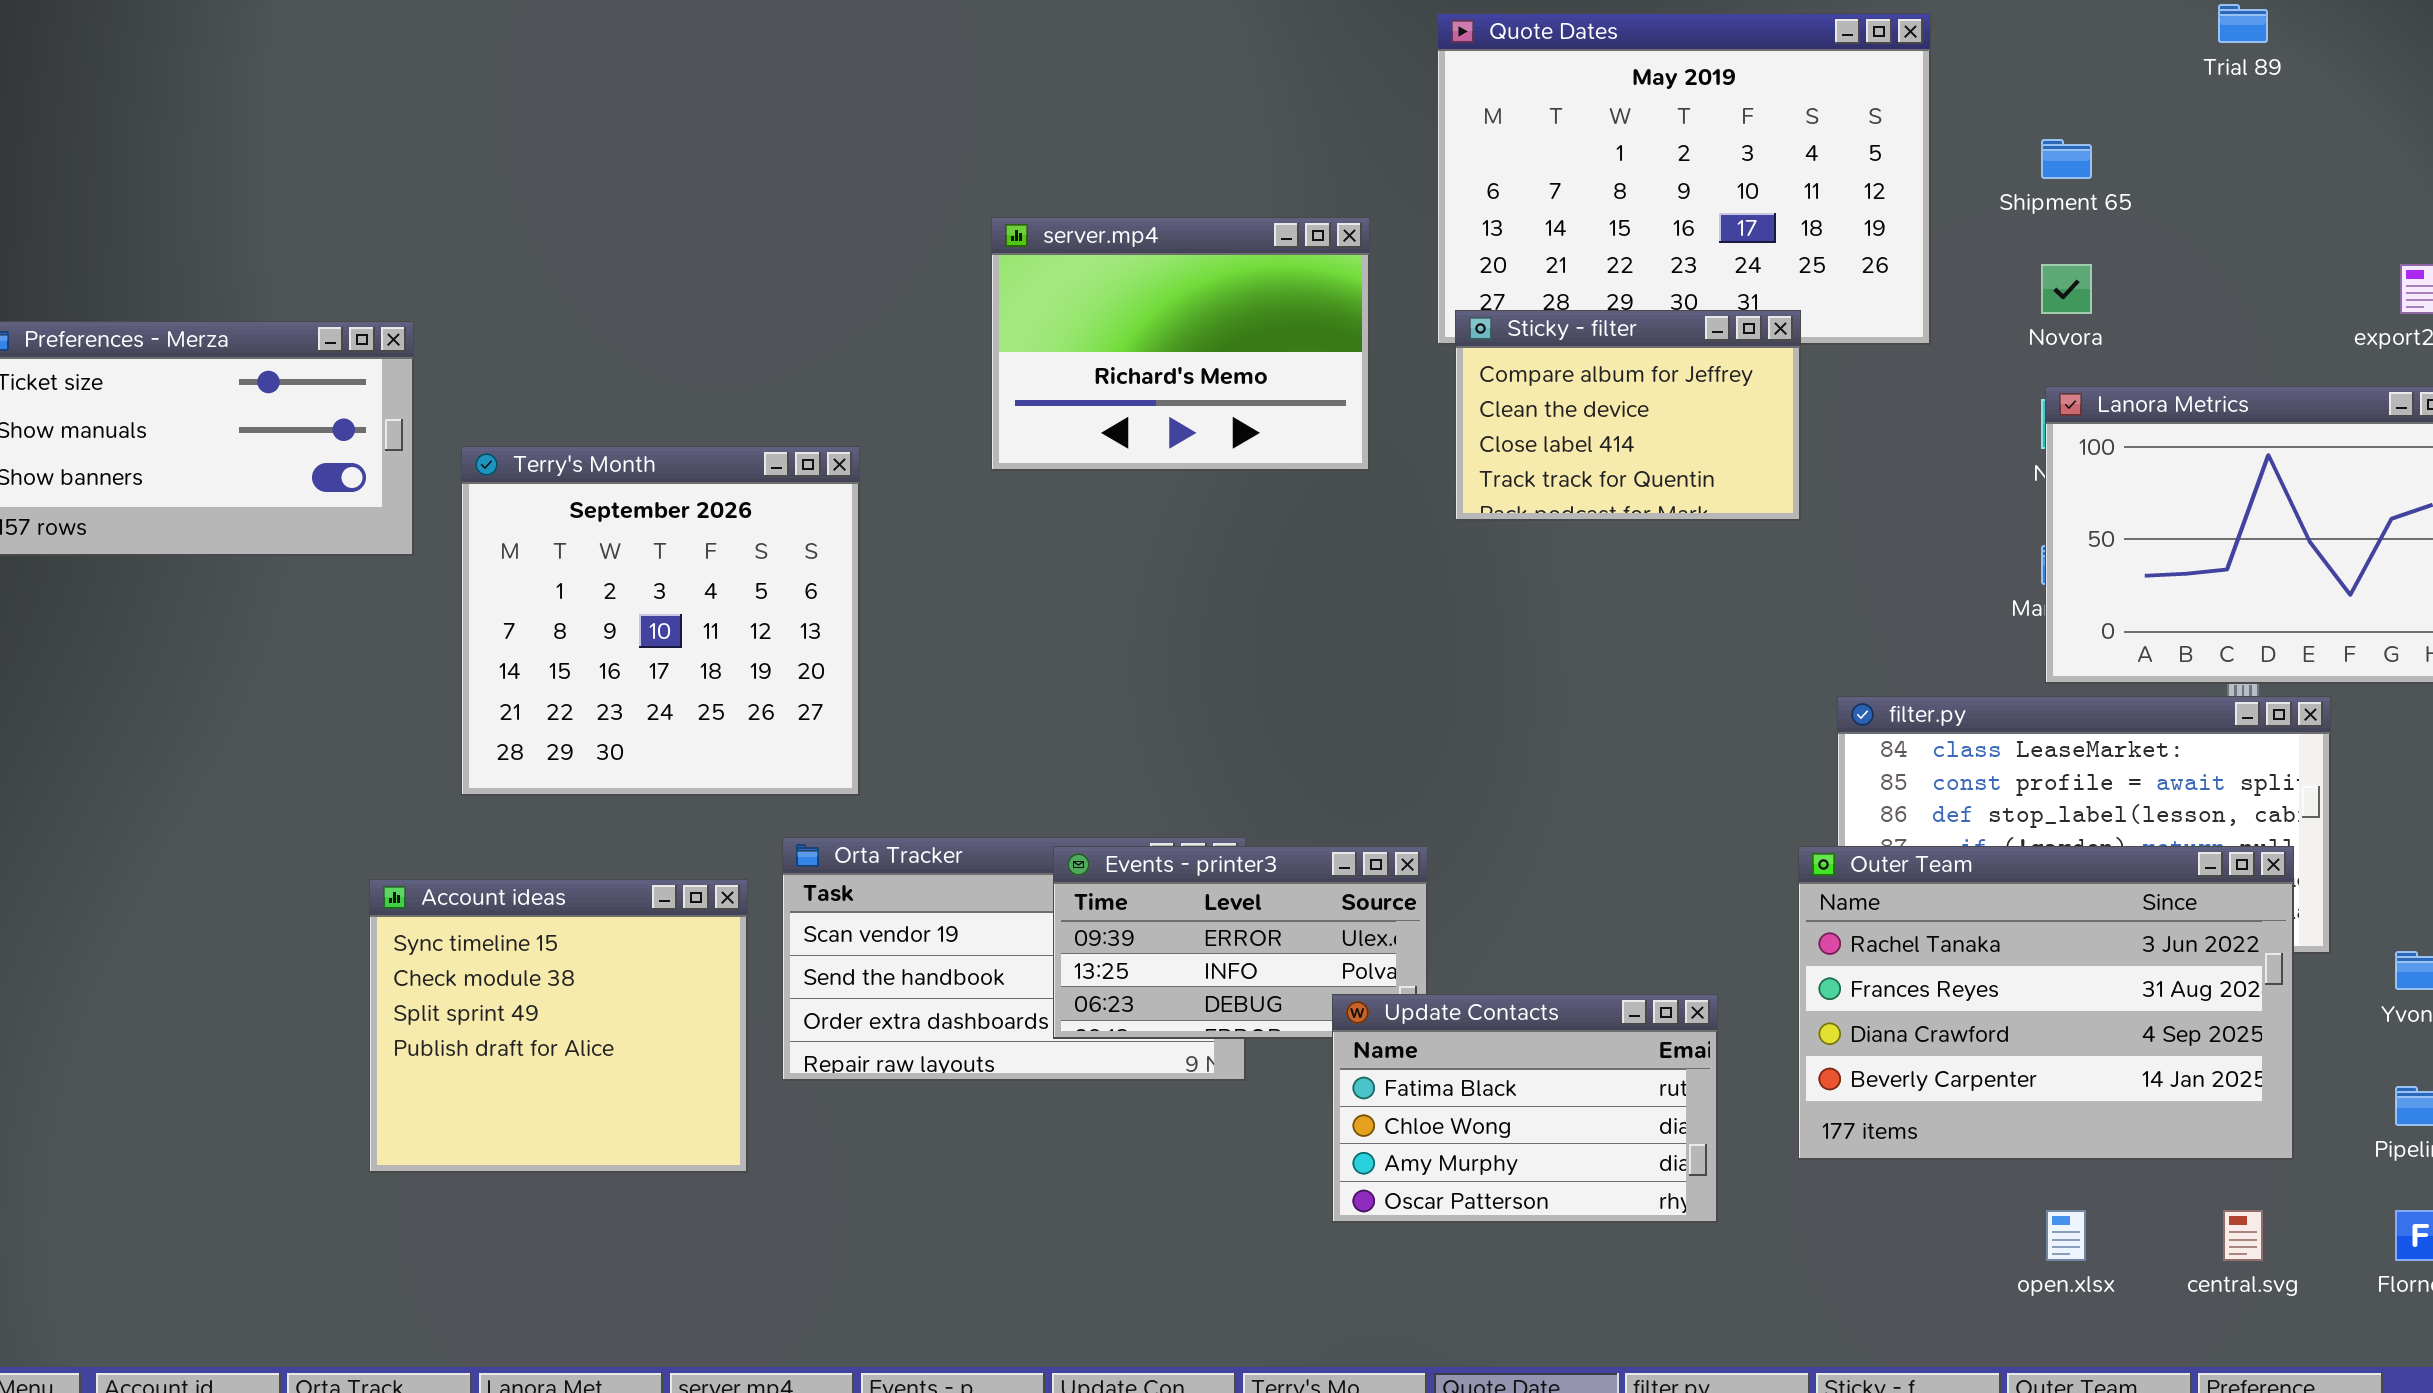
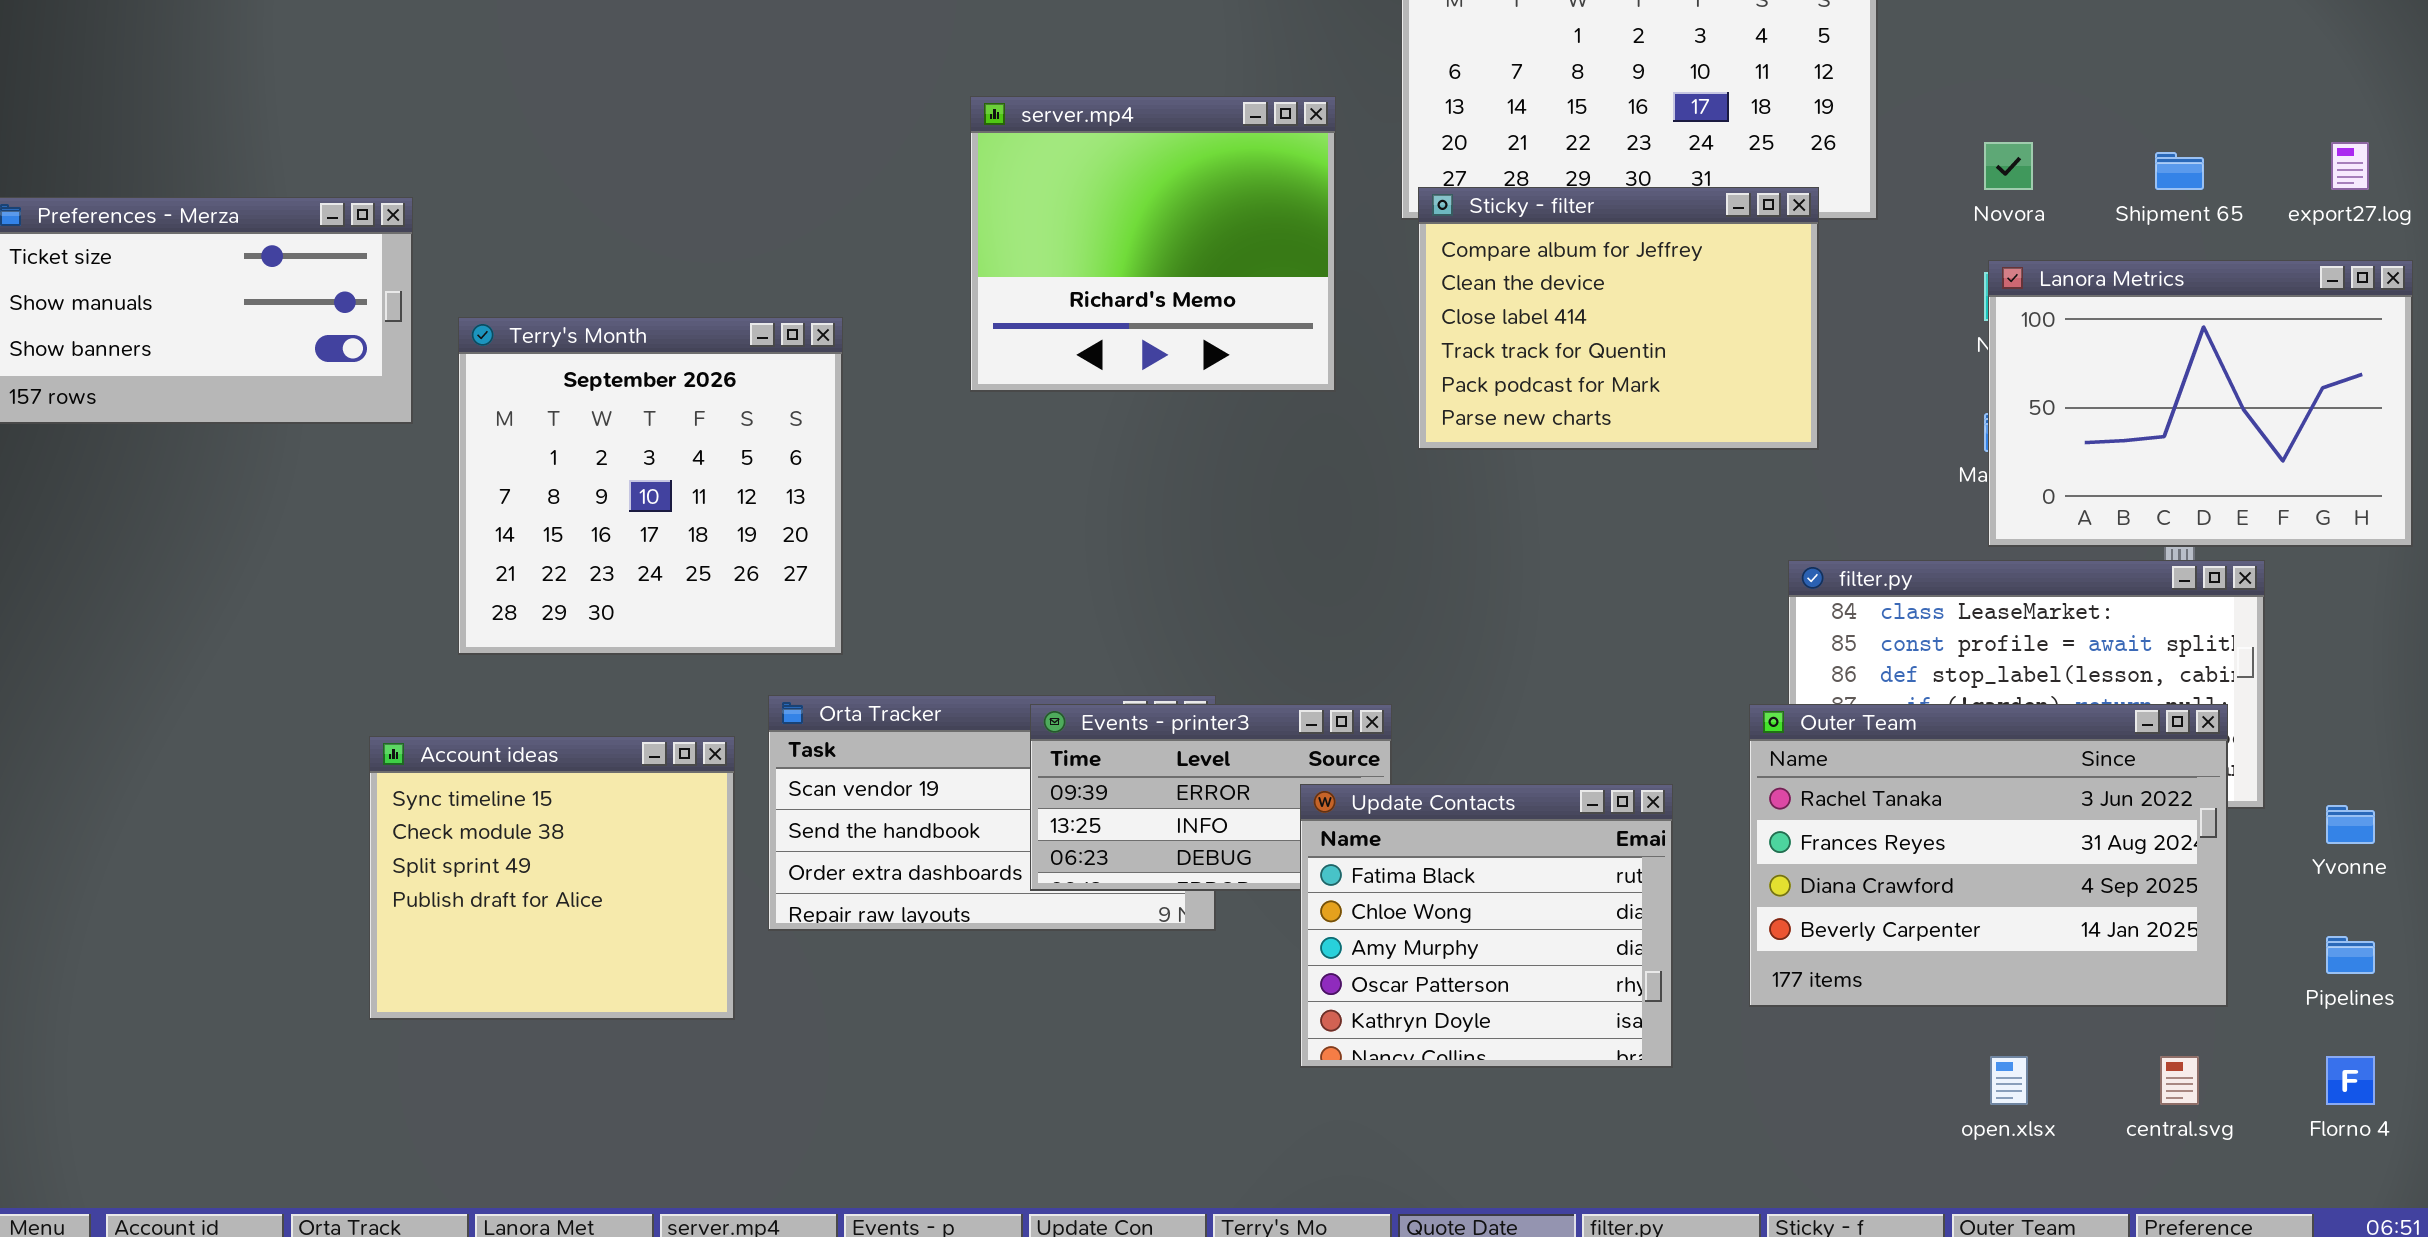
Shipment 65: [2041,139,2092,179] -> [2155,152,2204,190], moved
server.mp4: [991,217,1370,471] -> [970,96,1336,392], resized
Sticky - filter: [1455,310,1801,521] -> [1418,187,1819,450], resized
Update Contacts: [1332,994,1718,1223] -> [1300,784,1673,1068], resized

